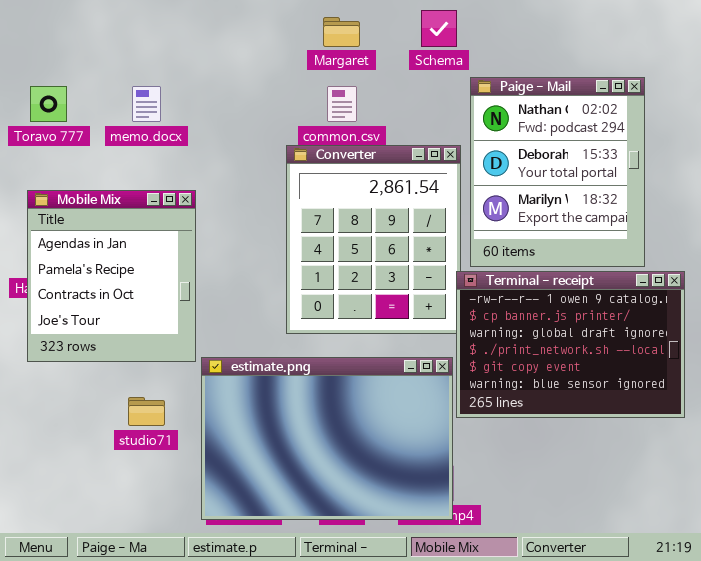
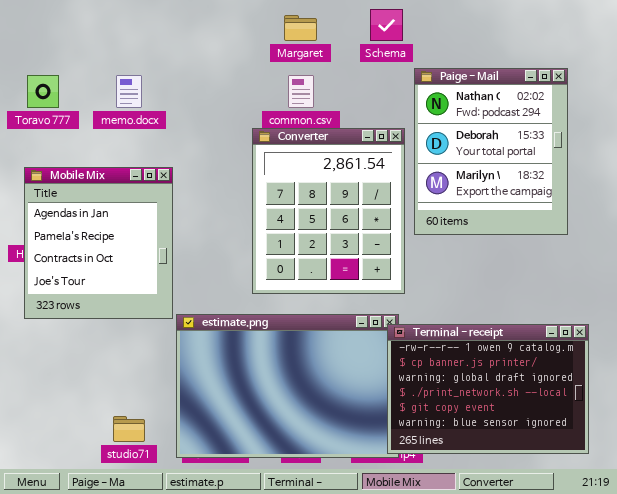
Terminal - receipt: [456,271,685,418] -> [387,324,589,454], moved
studio71: [128,397,165,426] -> [113,416,145,442], moved

